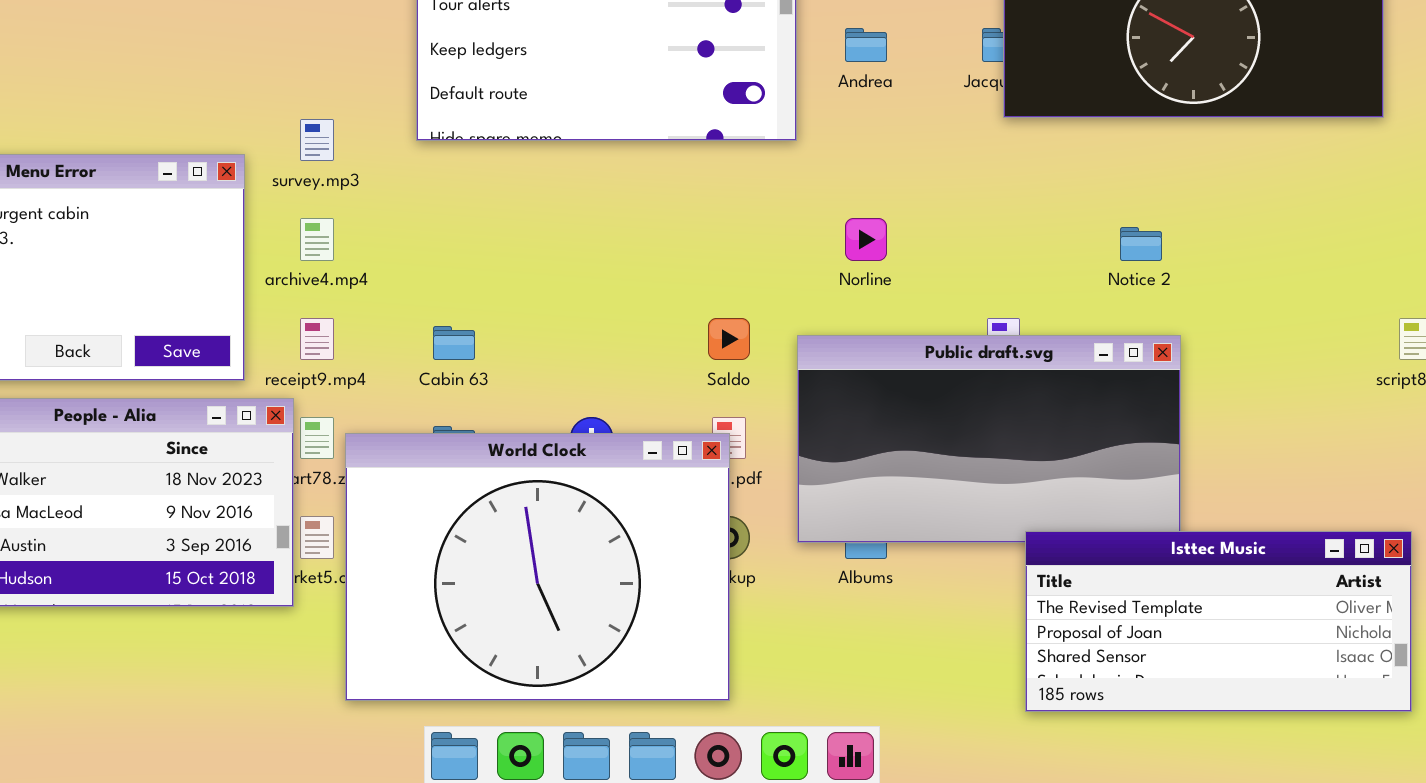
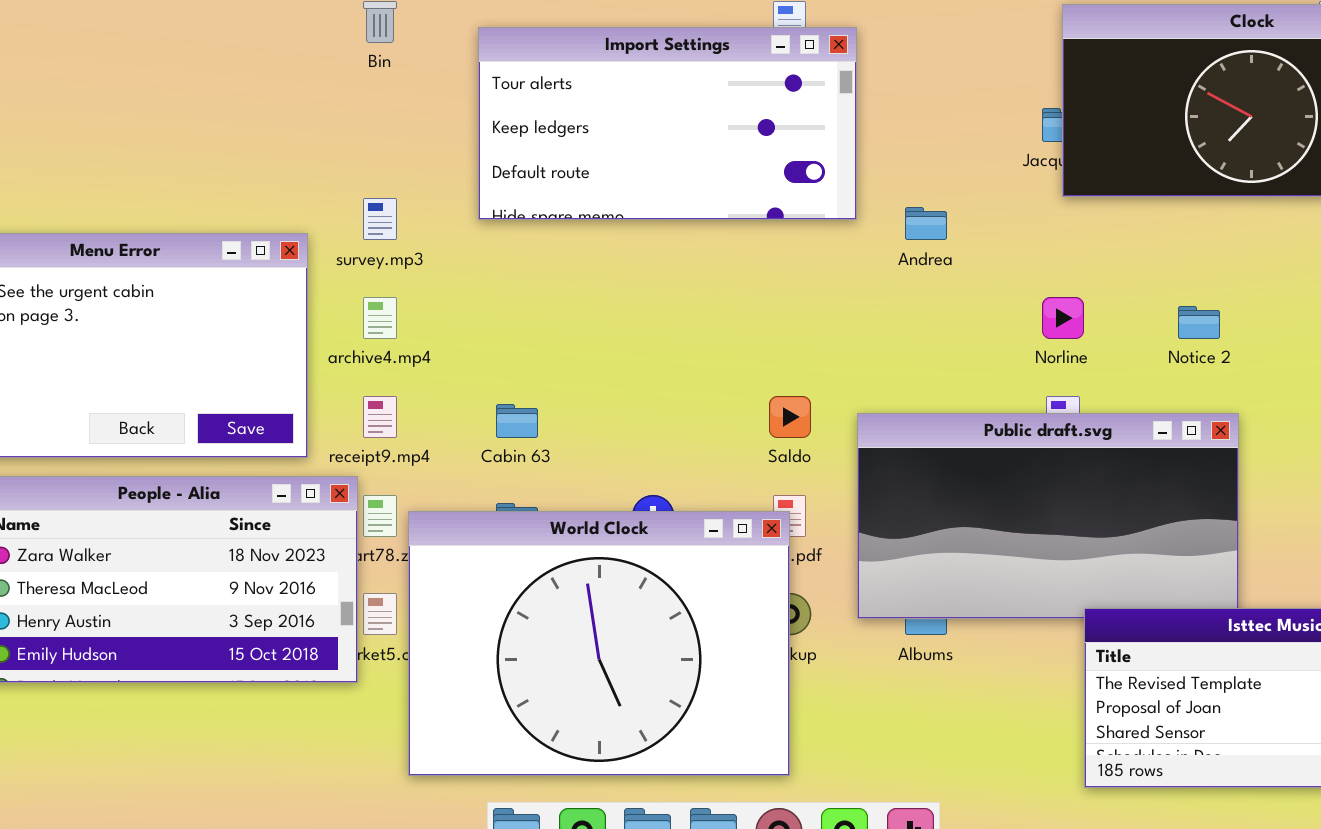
Andrea: [845,28,887,62] -> [905,207,947,240], moved
Norline: [845,218,887,261] -> [1042,297,1084,339], moved

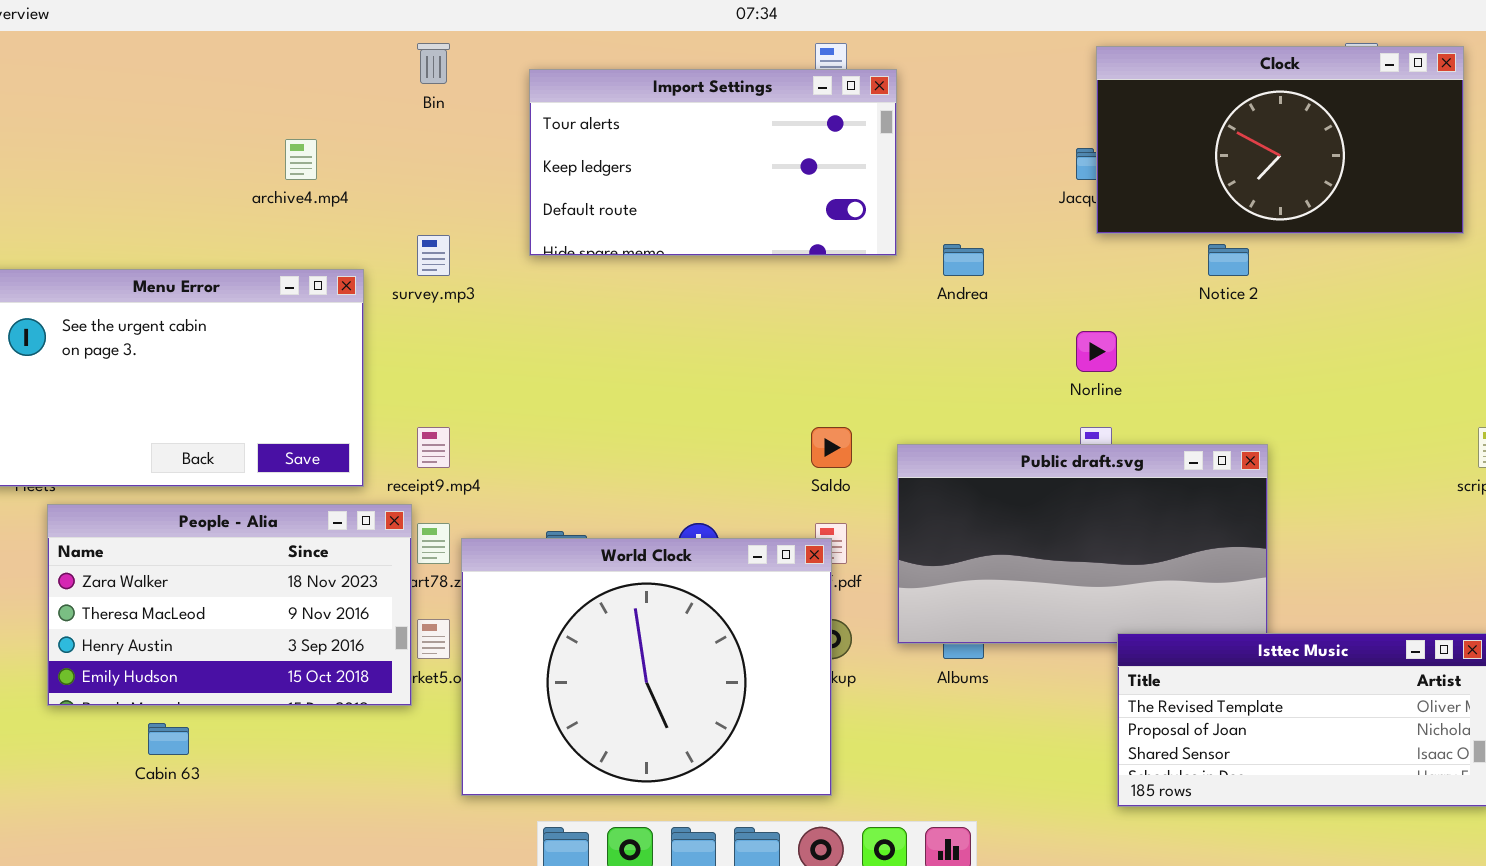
archive4.mp4: [363,297,397,339] -> [285,139,317,180], moved
Notice 2: [1178,306,1220,339] -> [1208,244,1249,276], moved
Cabin 63: [496,404,538,438] -> [148,723,189,755], moved

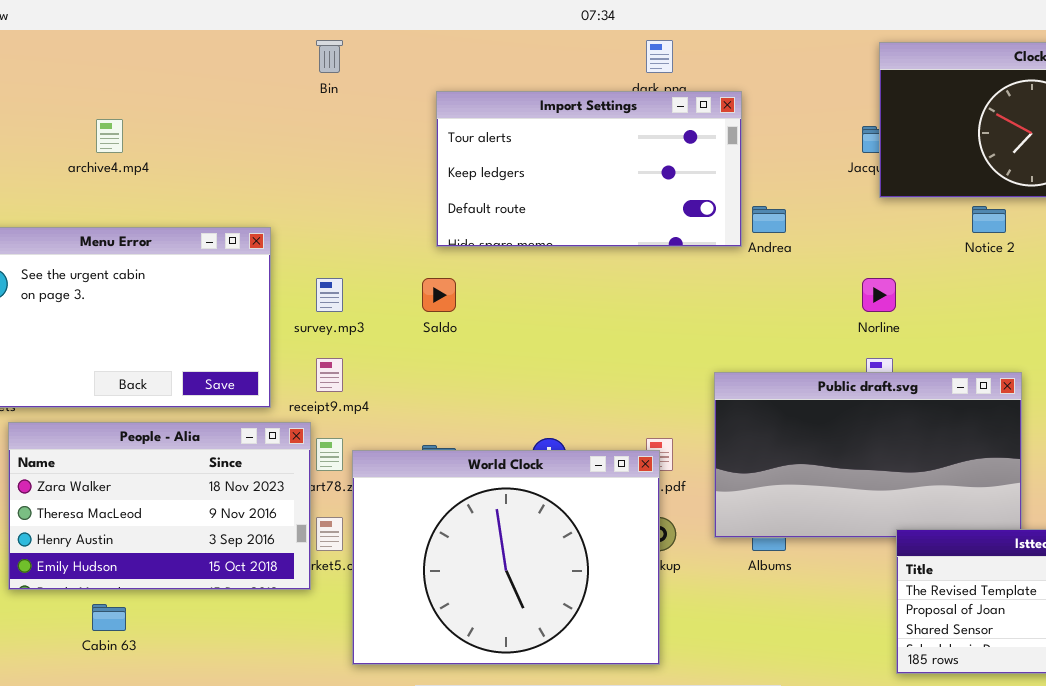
Import Settings: [529,69,897,256] -> [436,91,742,247], moved
archive4.mp4: [285,139,317,180] -> [96,119,123,153], moved
survey.mp3: [417,235,450,276] -> [316,278,343,312], moved
Saldo: [811,427,852,468] -> [422,278,456,312], moved

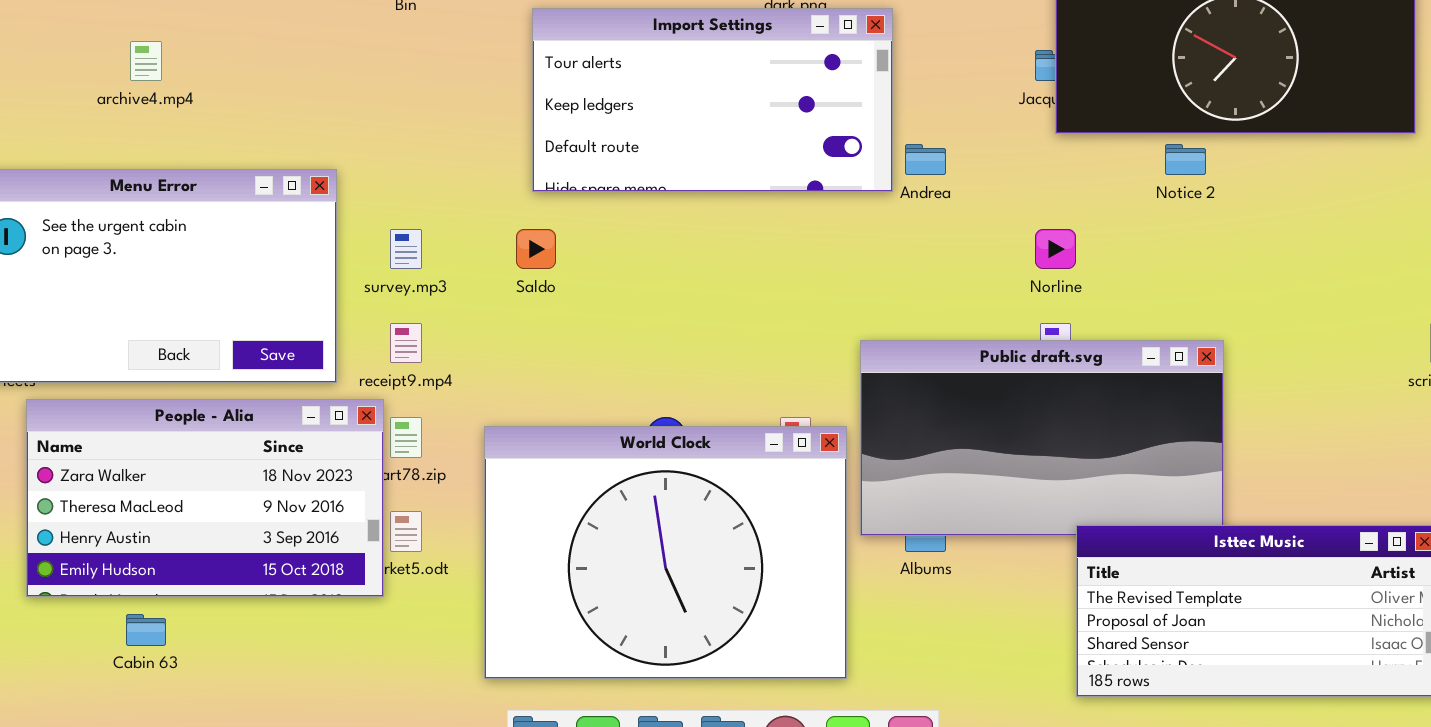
World Clock: [352,450,660,665] -> [484,426,847,679], moved

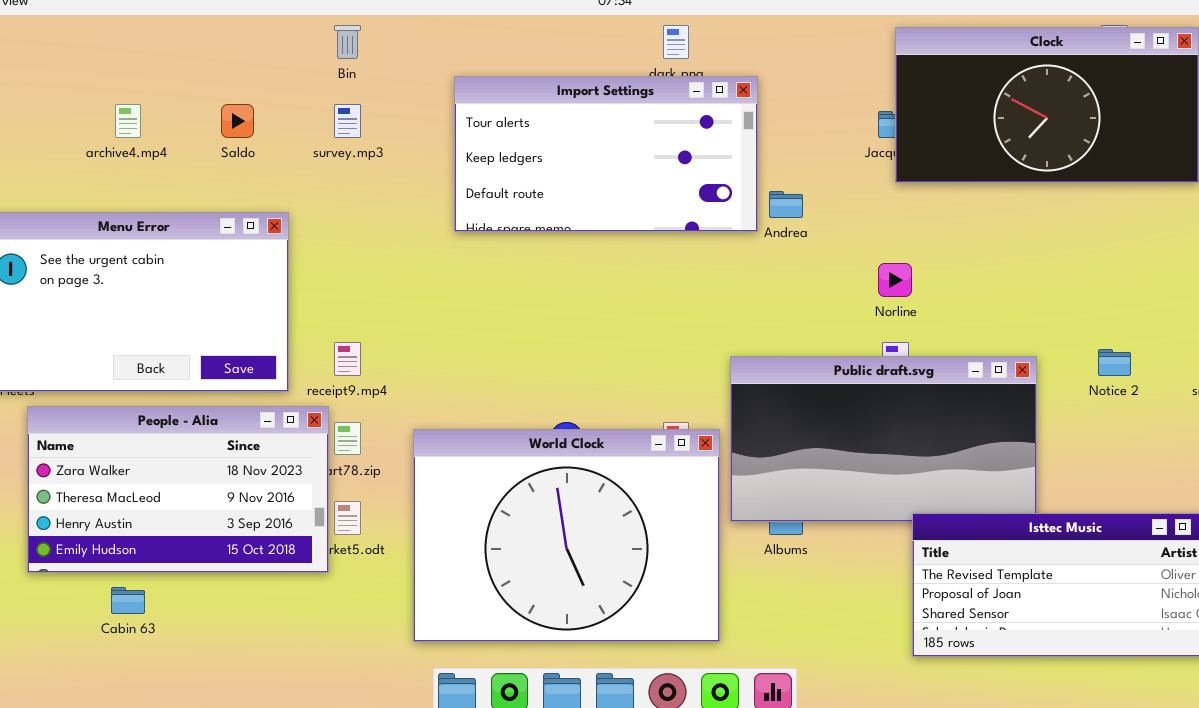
Notice 2: [1165,144,1206,175] -> [1098,349,1131,376], moved
survey.mp3: [390,229,422,269] -> [334,104,361,138], moved
Saldo: [516,229,556,269] -> [221,104,254,138], moved

